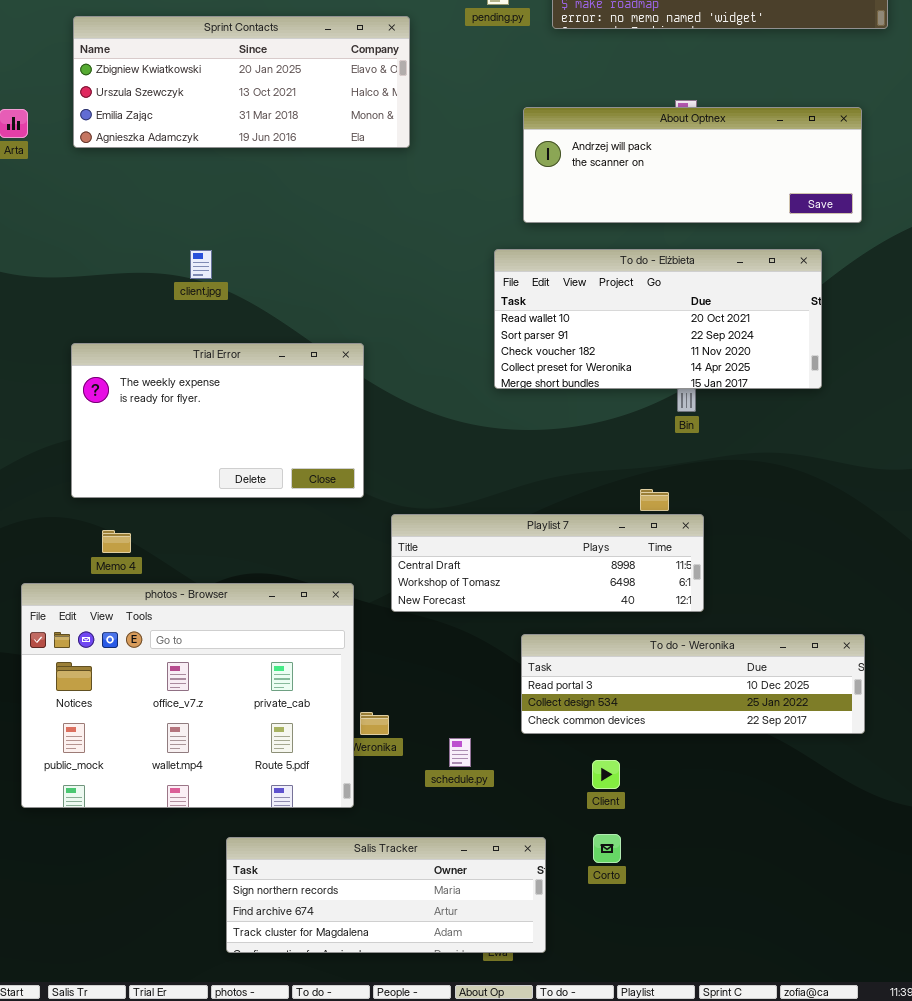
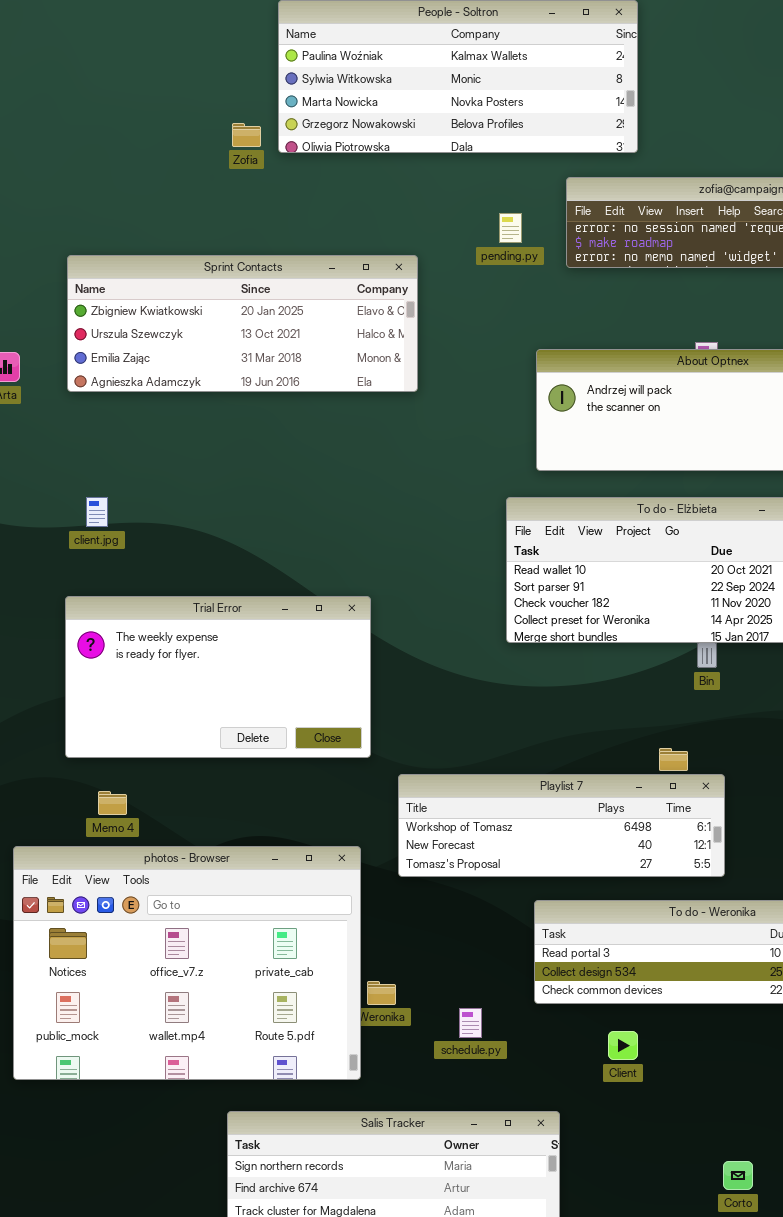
client.jpg: [190,250,212,279] -> [86,497,108,527], moved
Playlist 7: [391,514,704,612] -> [398,774,725,877], scrolled down 1 row
Corto: [593,834,621,863] -> [723,1161,753,1190], moved

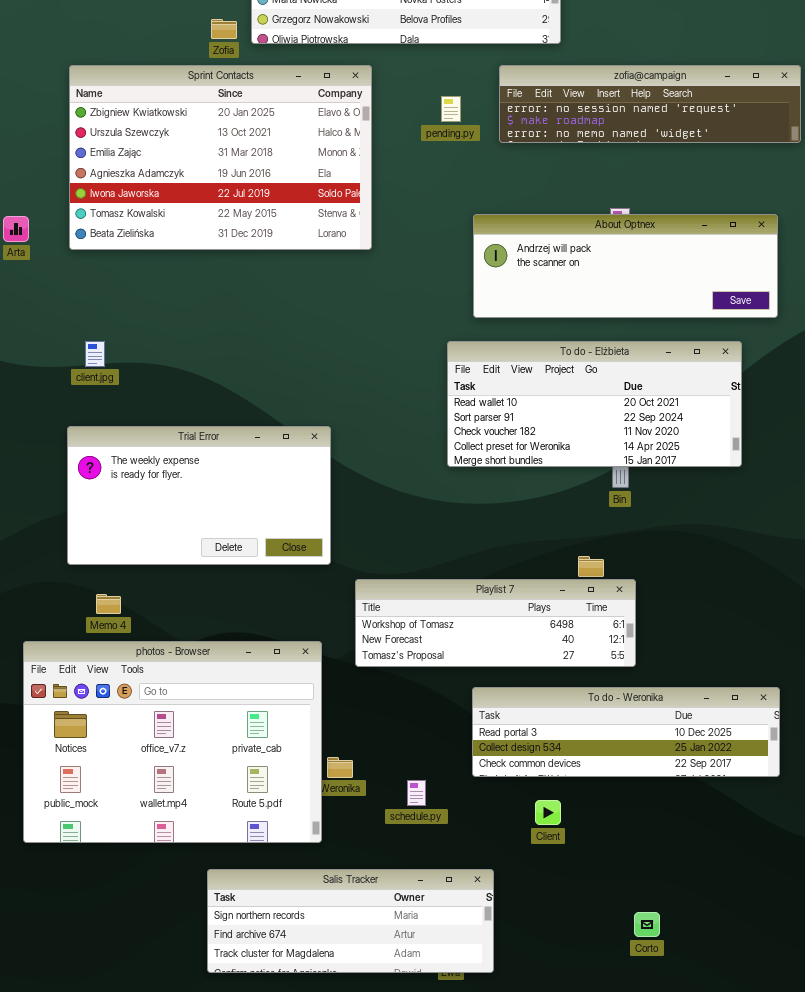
Sprint Contacts: [67,255,418,392] -> [69,65,372,250], resized

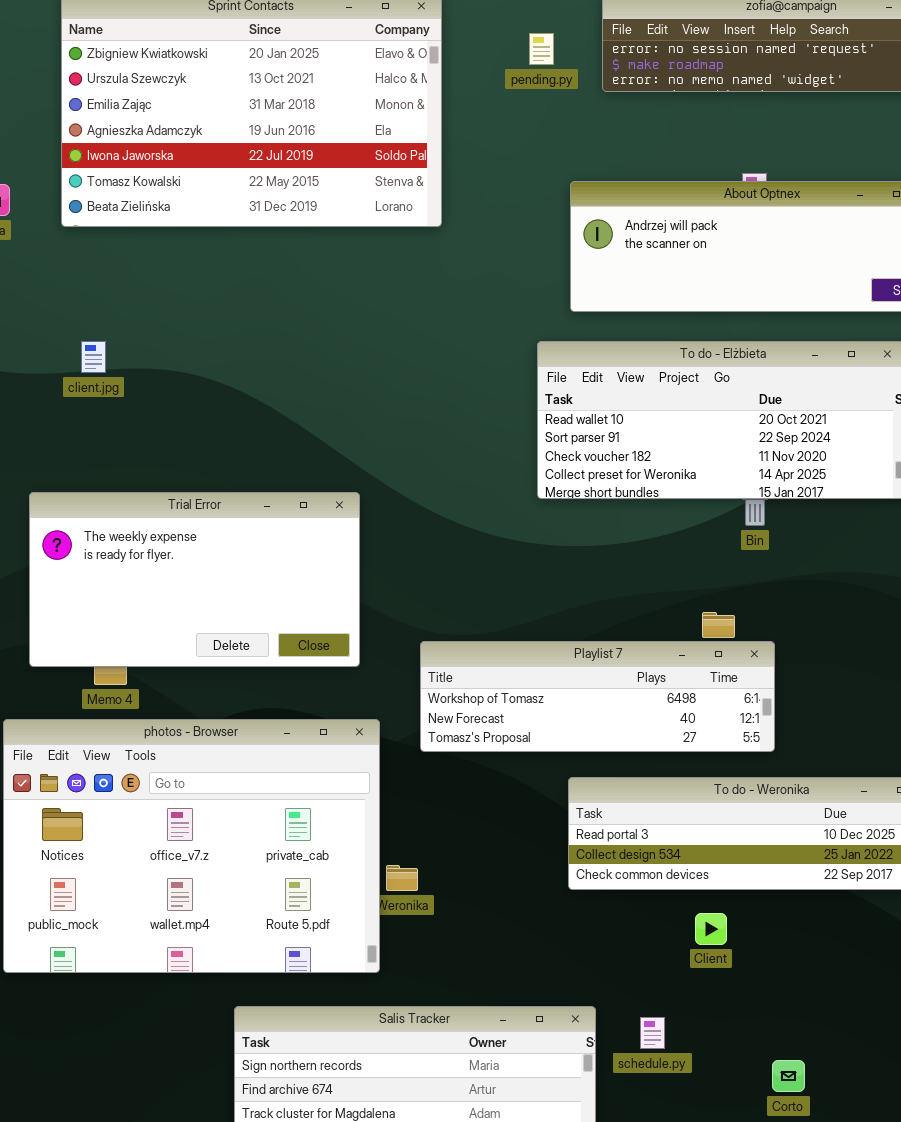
Trial Error: [67,426,331,565] -> [29,492,360,667], moved
schedule.py: [407,780,426,806] -> [640,1017,665,1049], moved
Client: [535,800,561,825] -> [695,913,727,945], moved

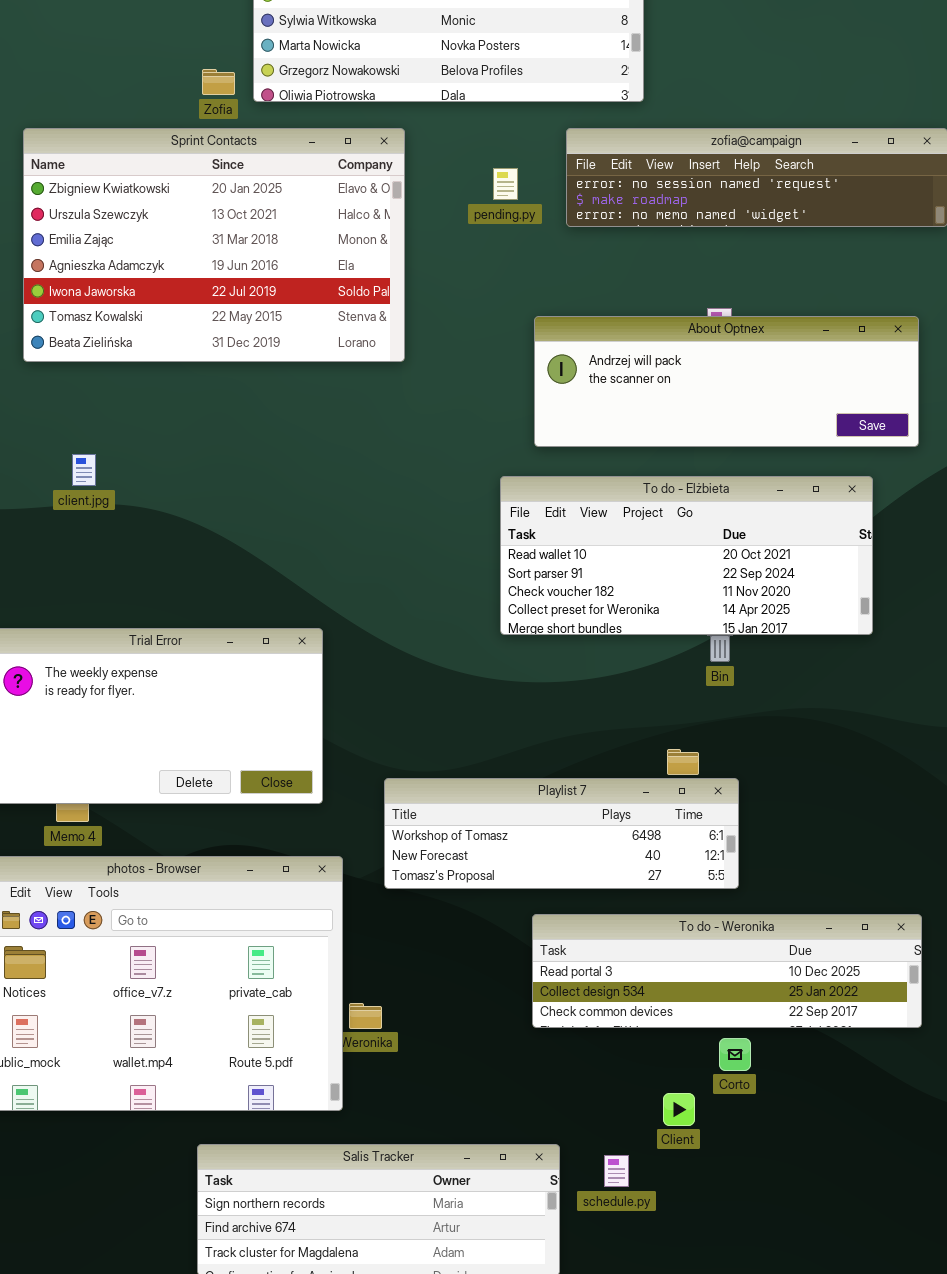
client.jpg: [81,341,106,373] -> [72,454,96,486], moved
Client: [695,913,727,945] -> [663,1093,695,1126], moved
Corto: [772,1060,805,1092] -> [719,1038,751,1071], moved

